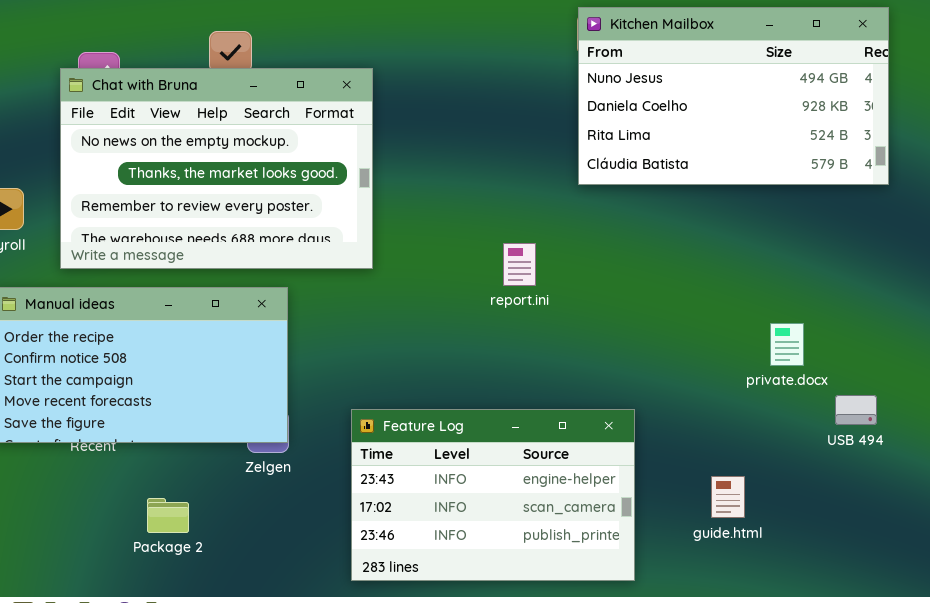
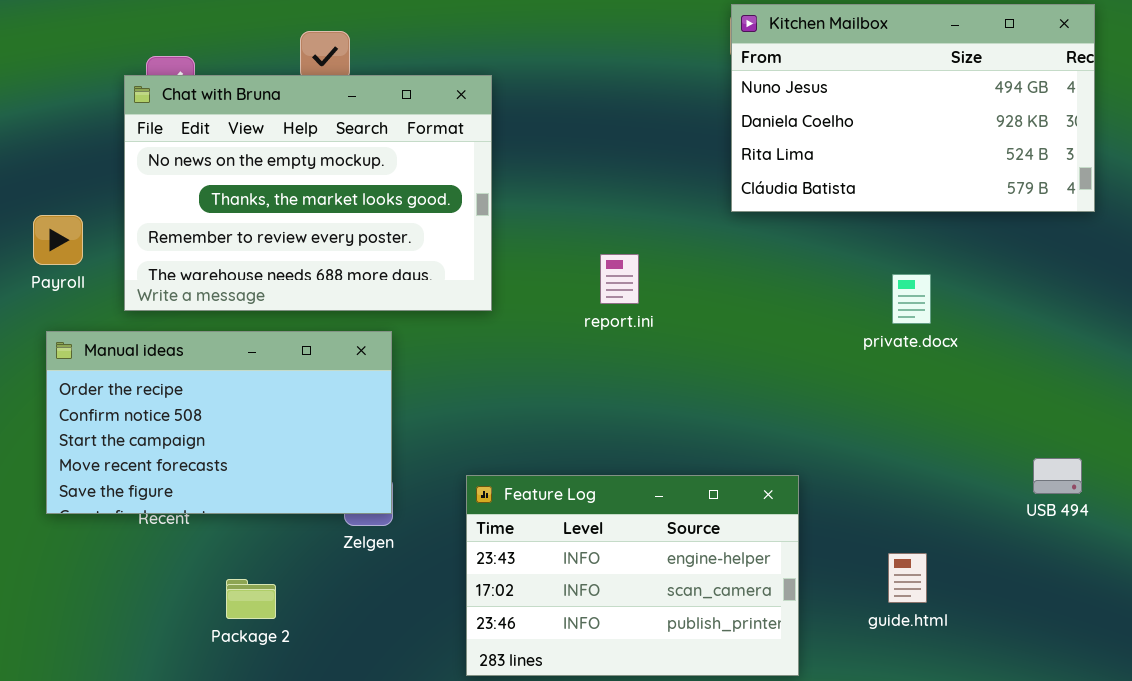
report.ini: [503,243,536,286] -> [600,254,639,304], moved
private.docx: [770,323,804,366] -> [892,274,931,324], moved

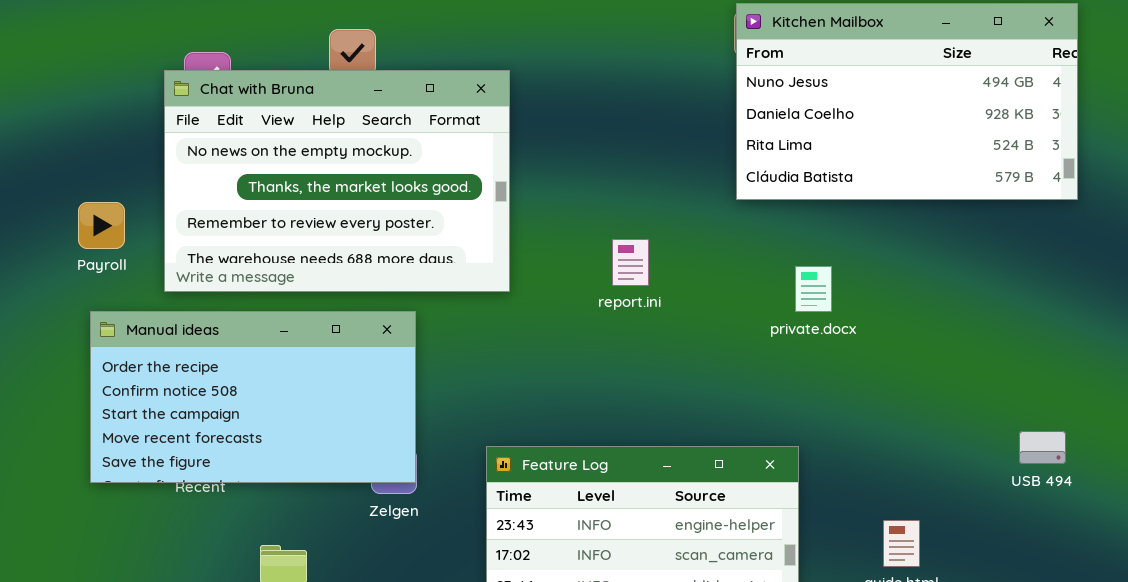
private.docx: [892,274,931,324] -> [795,266,832,312], moved

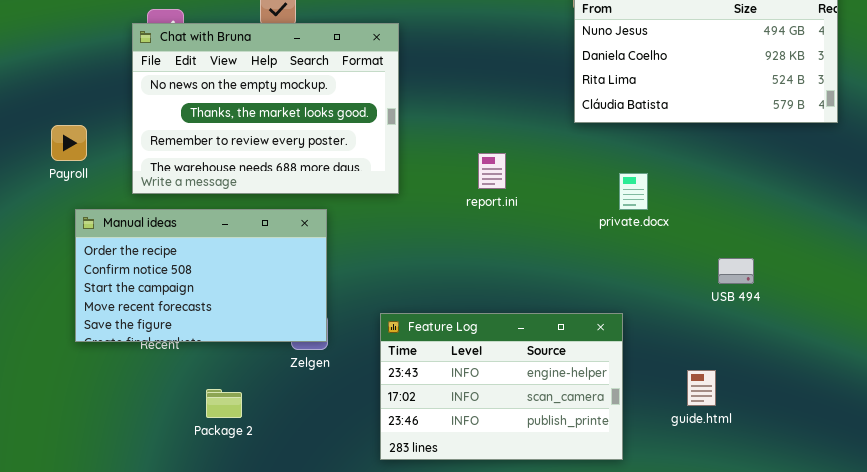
Payroll: [78,202,125,249] -> [51,125,87,161], moved
USB 494: [1019,431,1066,464] -> [718,258,754,284], moved

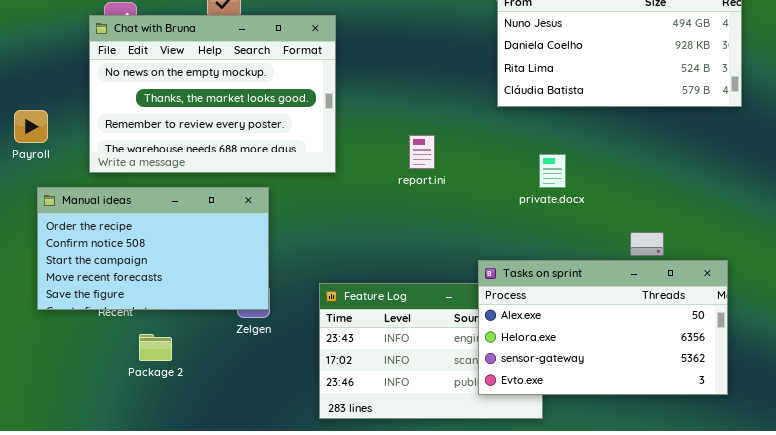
Tasks on sprint: none -> [478,260,728,395], opened
Package 2: [206,389,242,418] -> [139,334,172,361], moved

